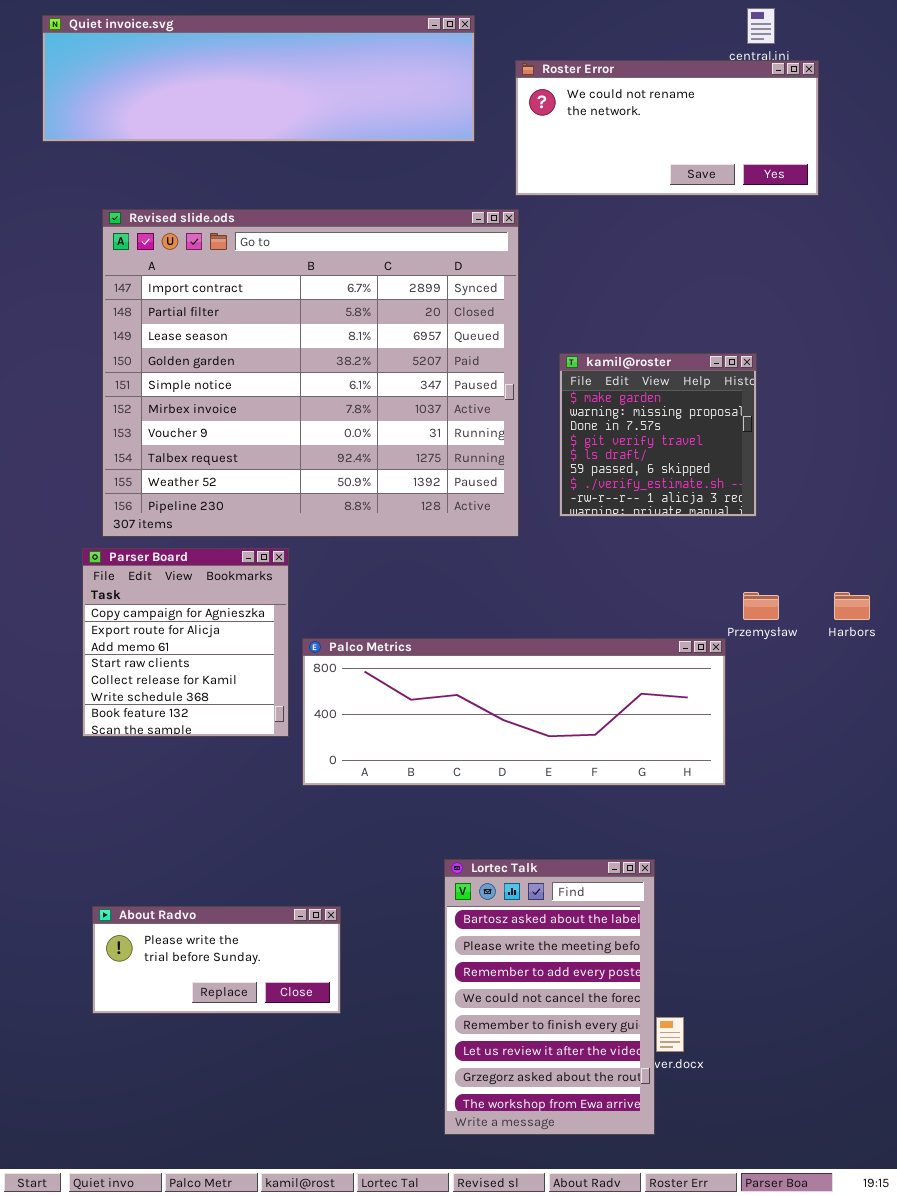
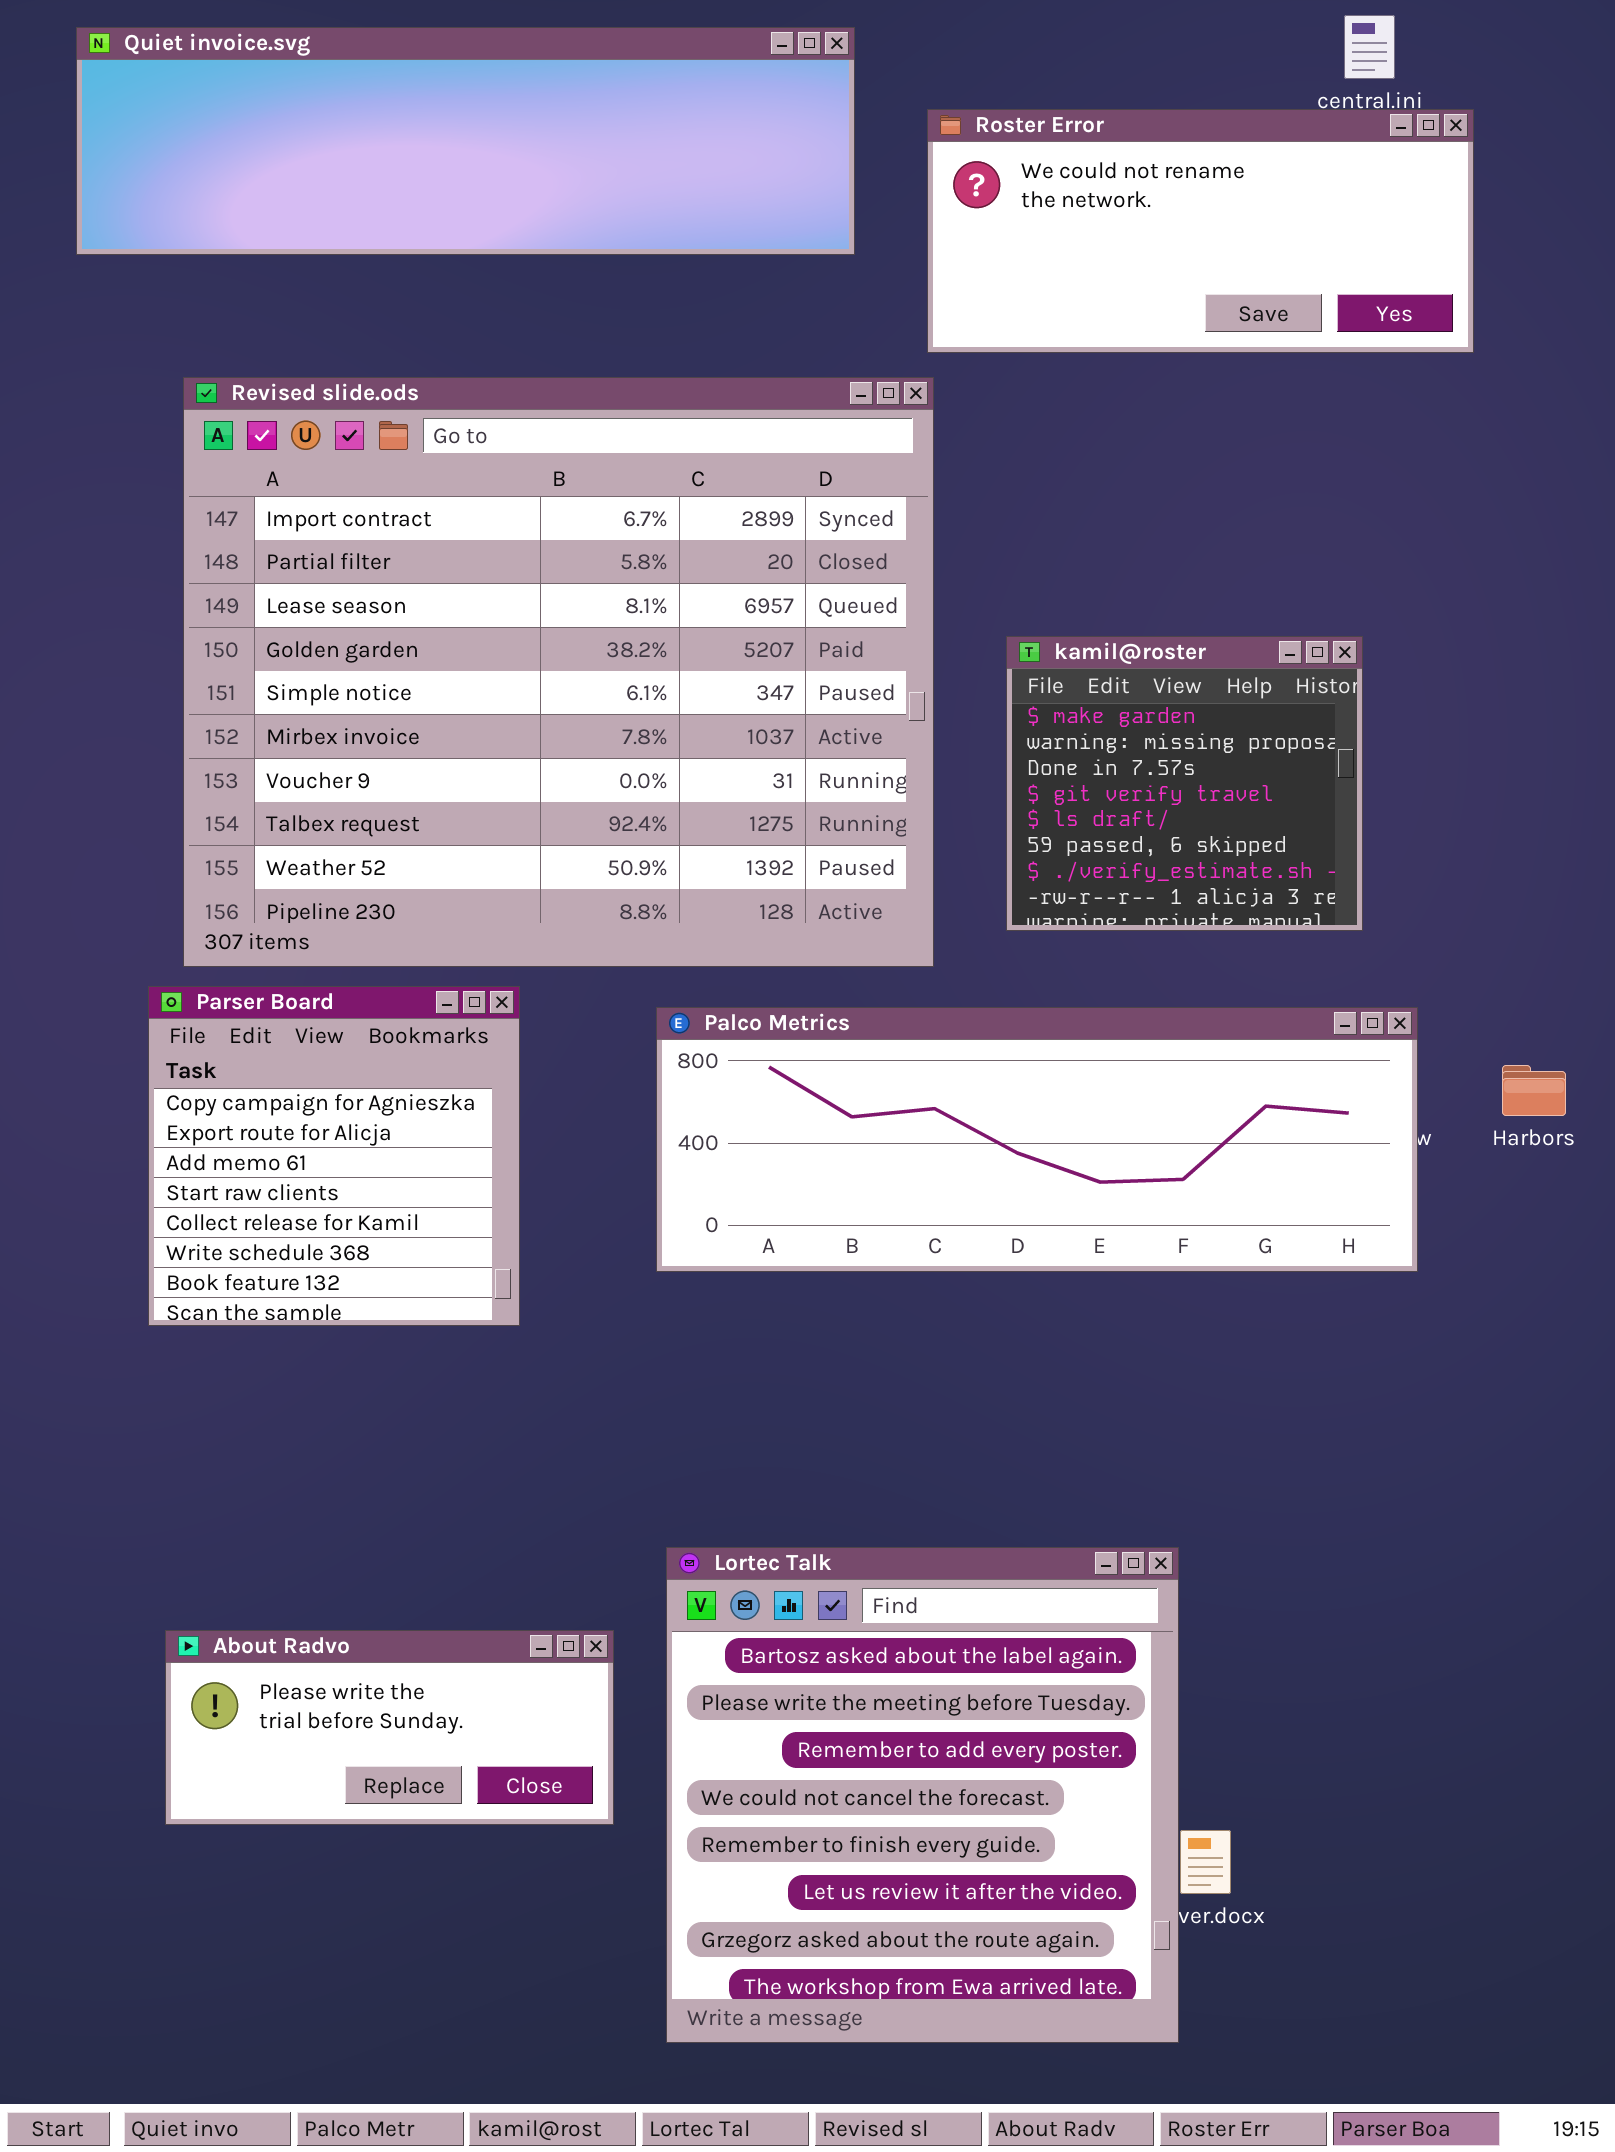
Palco Metrics: [302,638,726,786] -> [656,1007,1418,1272], moved
Lortec Talk: [444,859,655,1135] -> [666,1547,1179,2043], resized

